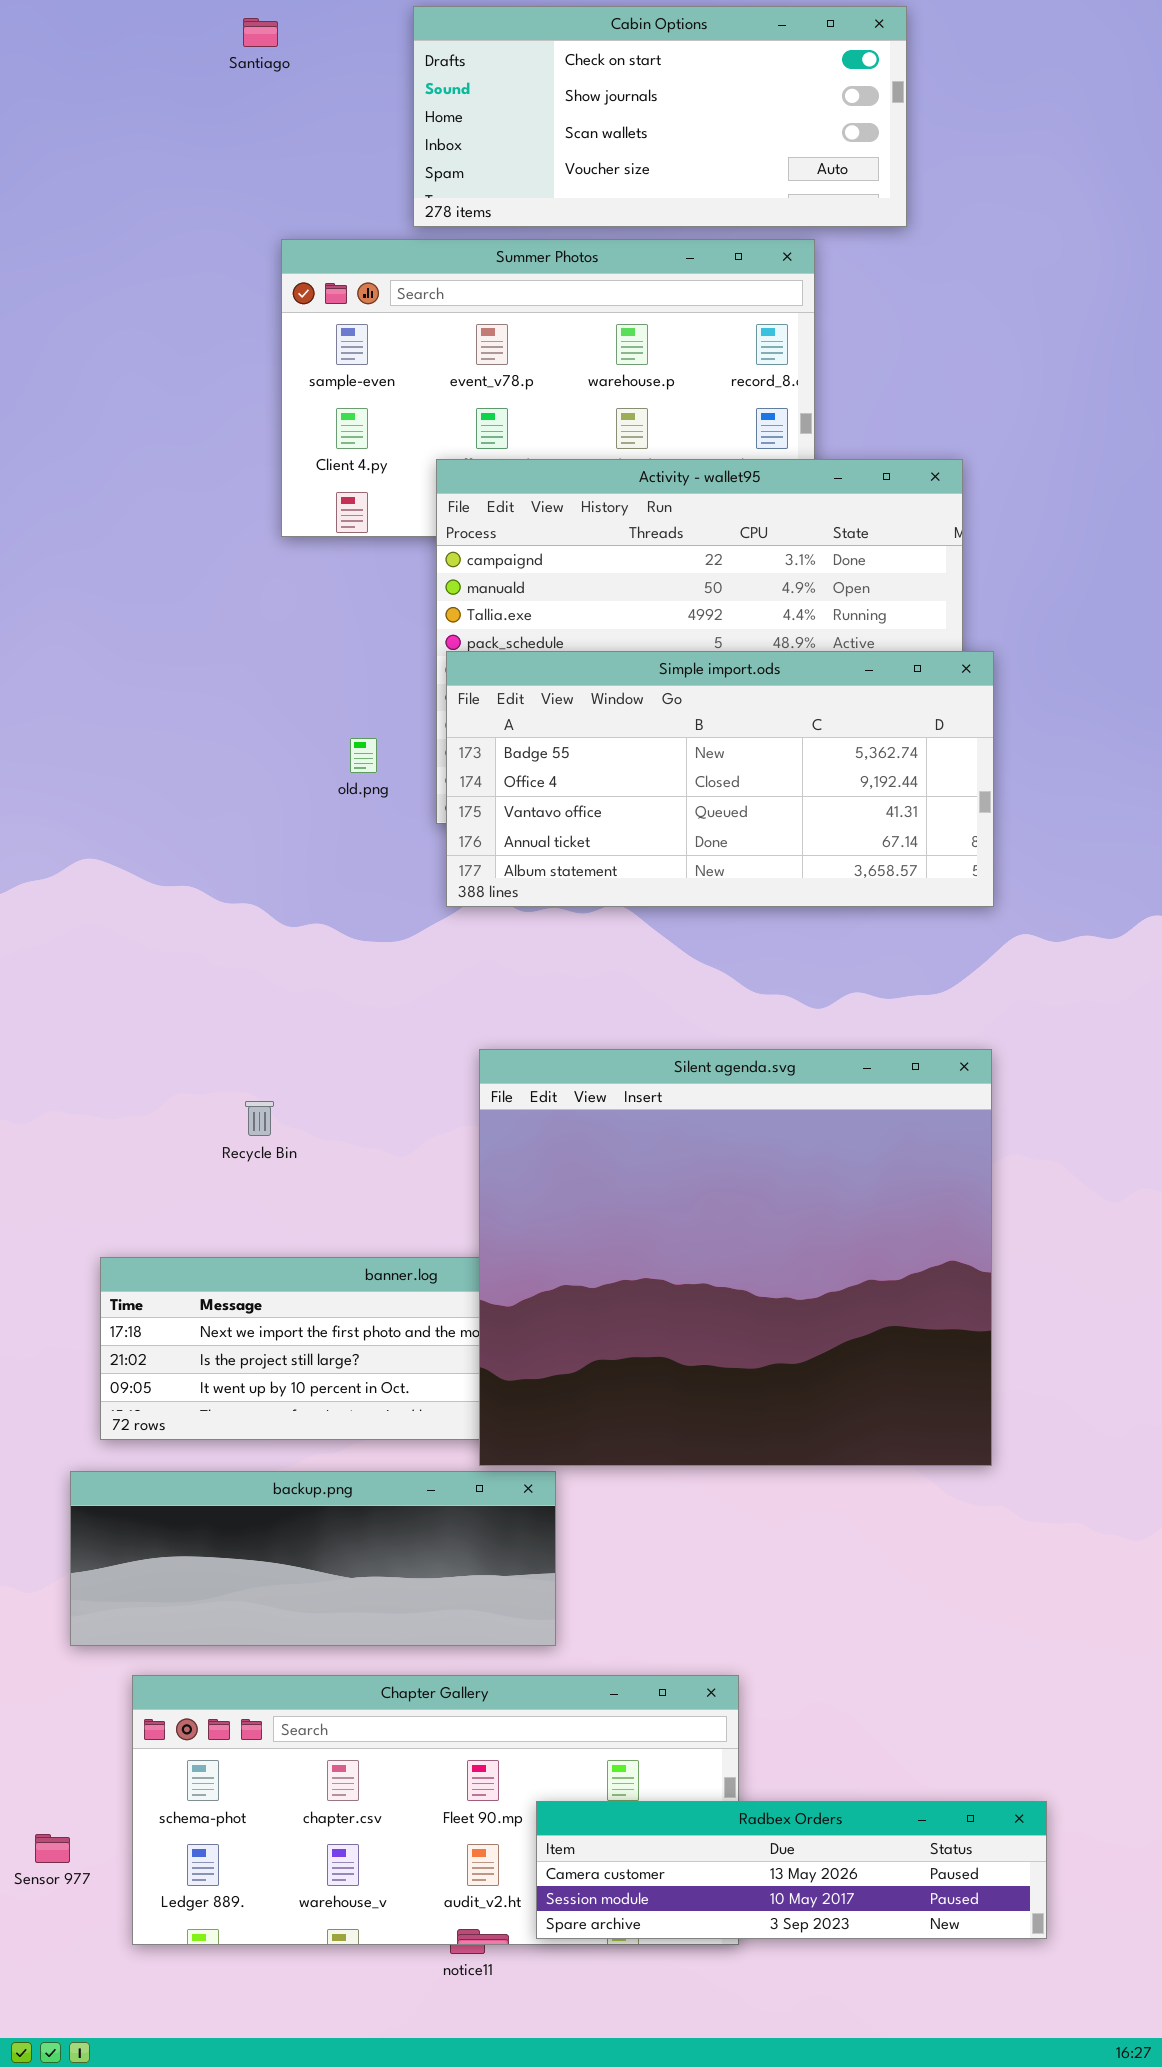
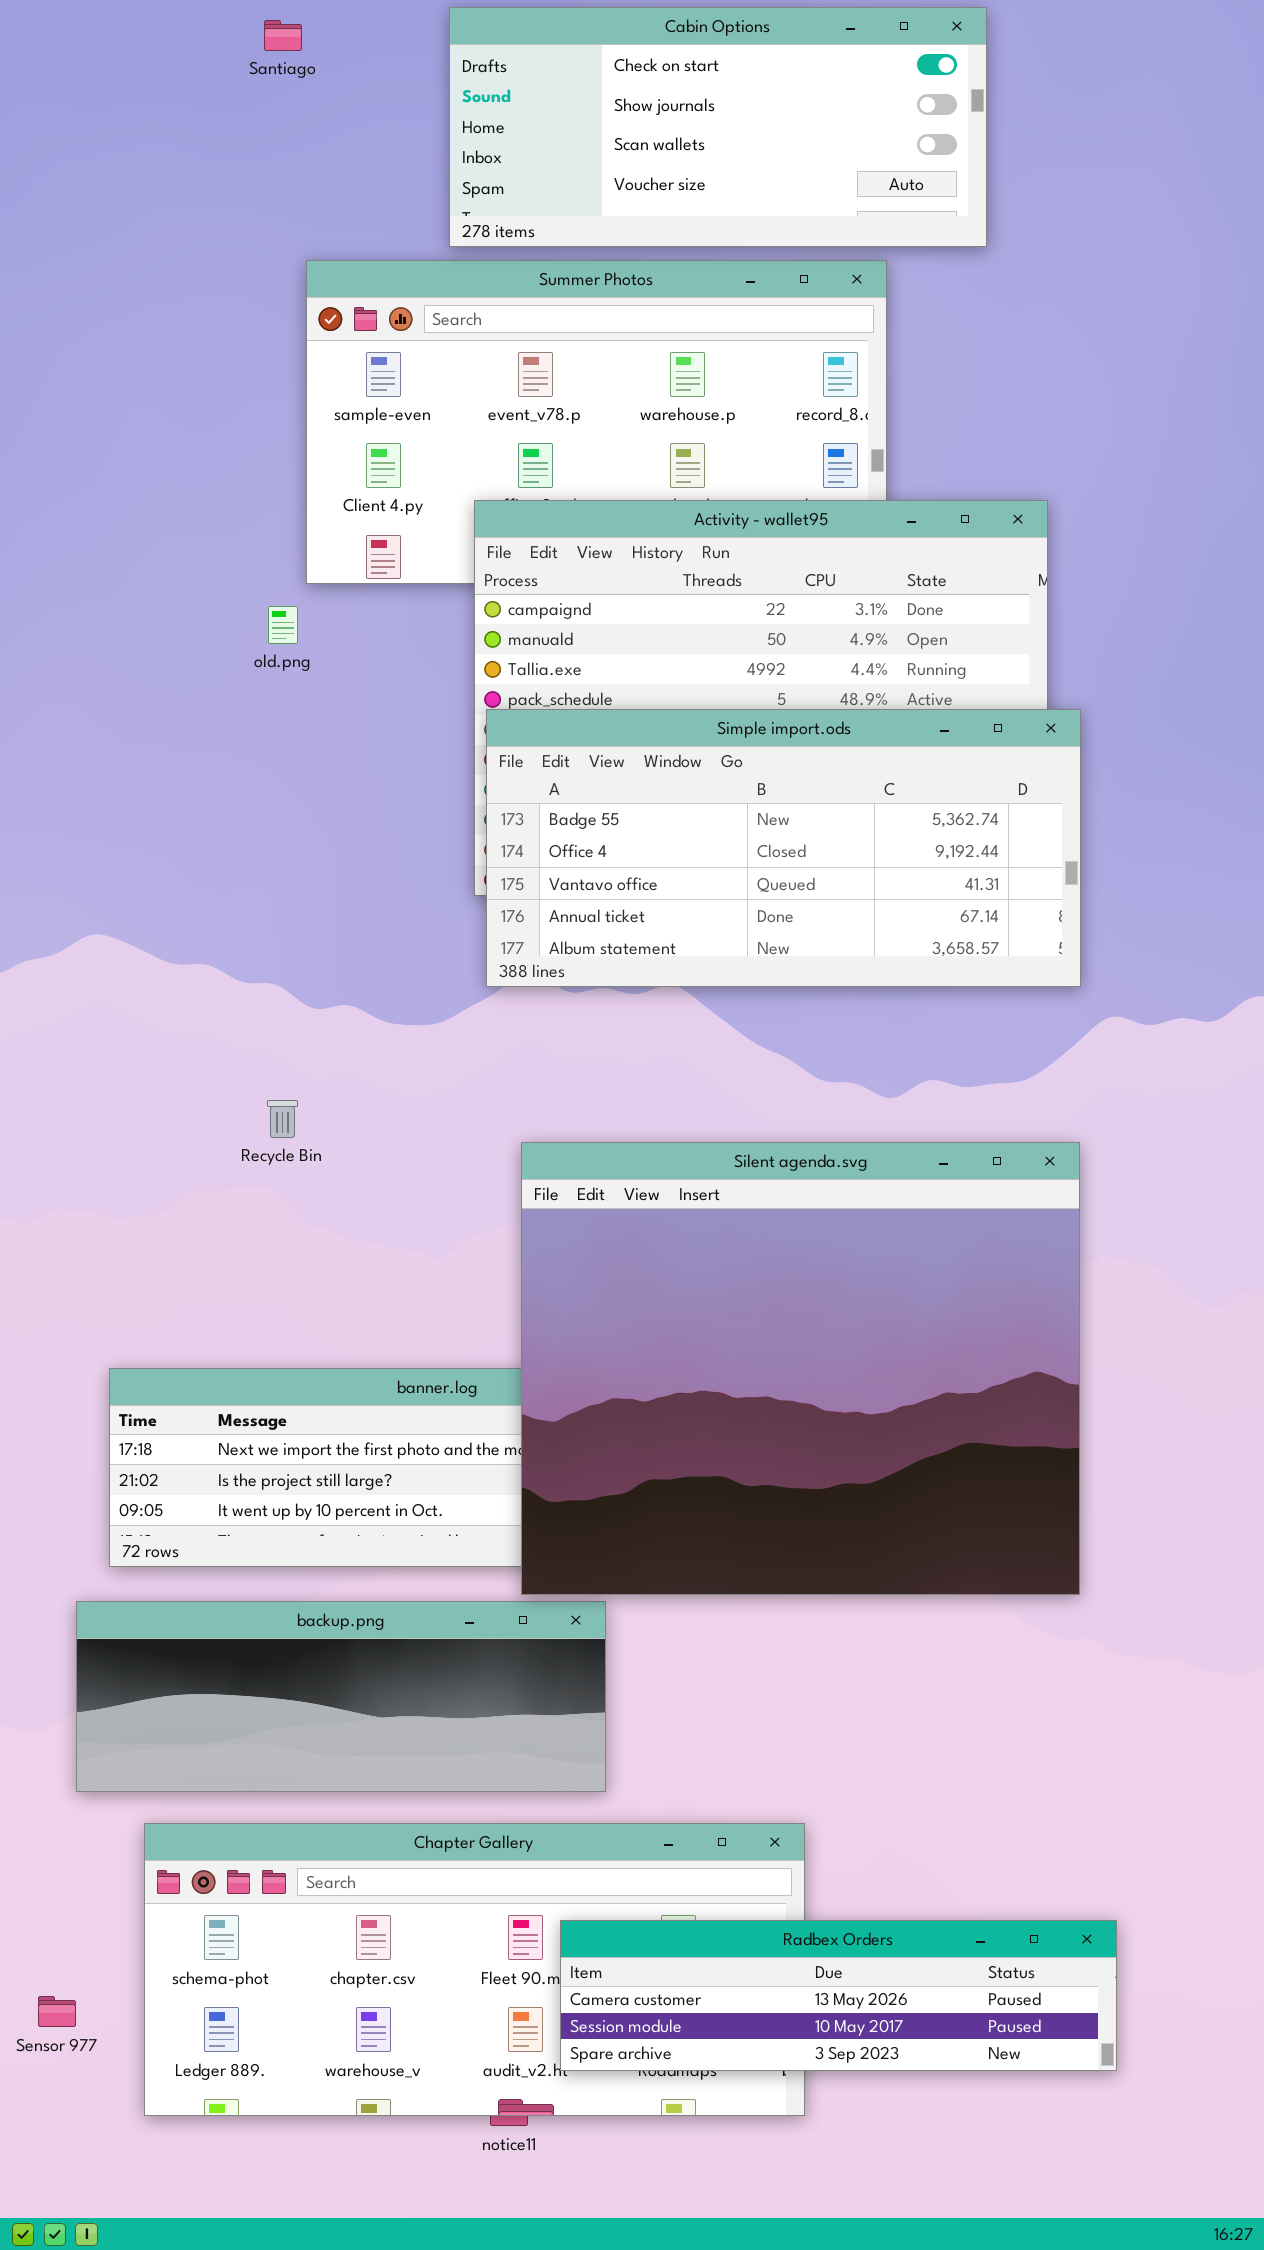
old.png: [350,738,377,773] -> [268,606,298,644], moved
Recycle Bin: [245,1101,274,1136] -> [267,1100,298,1138], moved
Radbex Orders: [536,1801,1047,1939] -> [560,1920,1117,2071], moved

